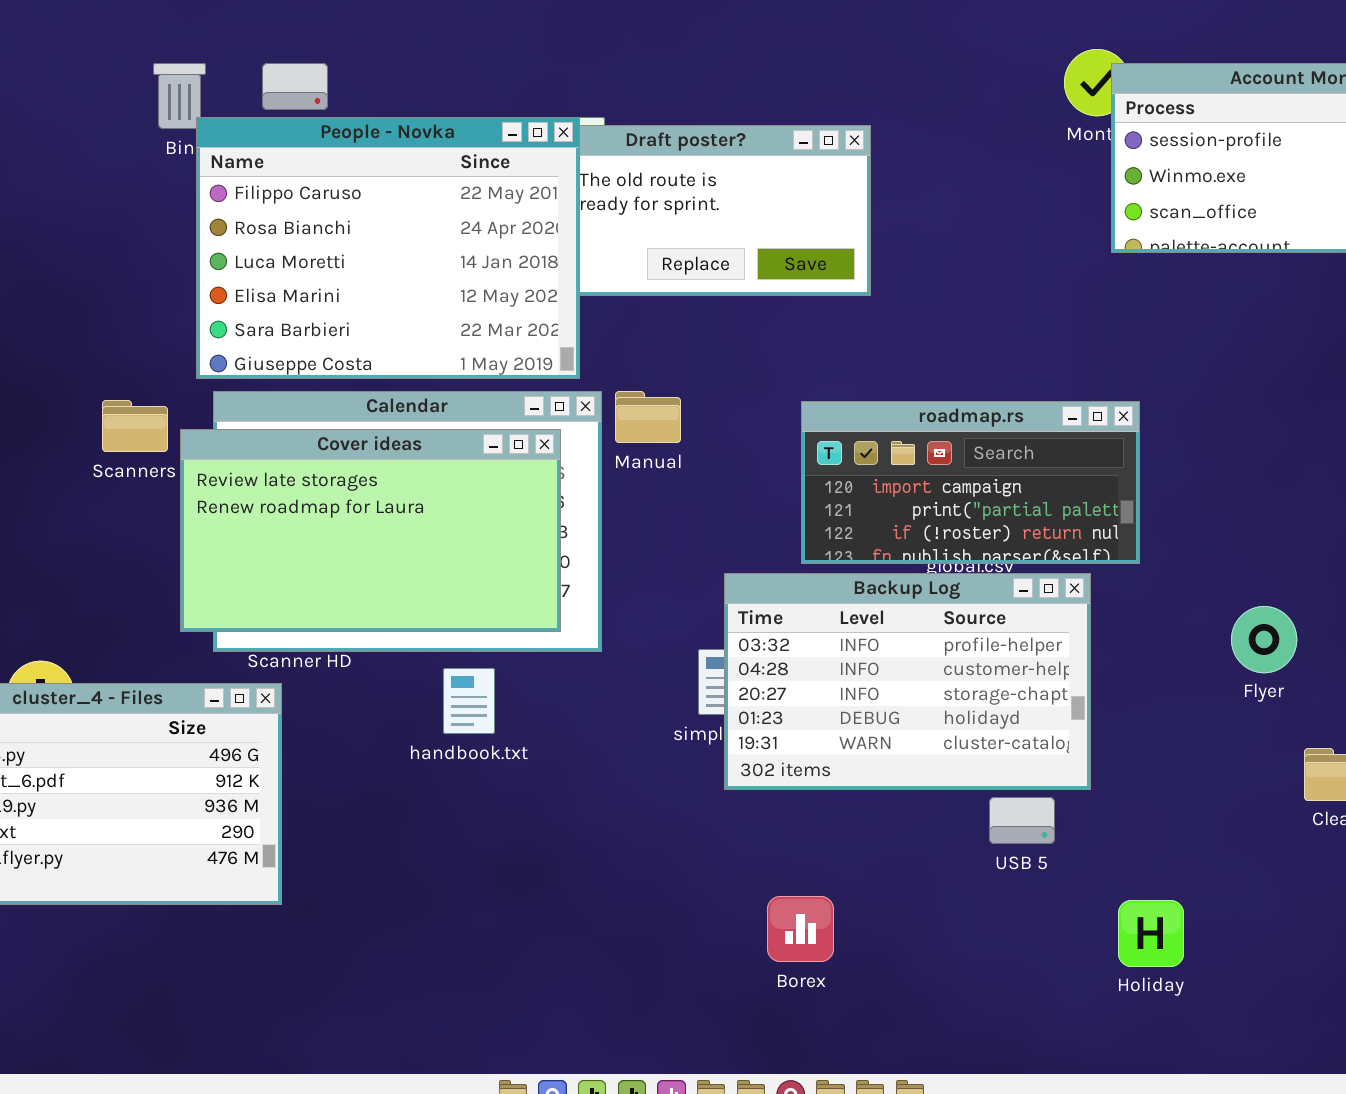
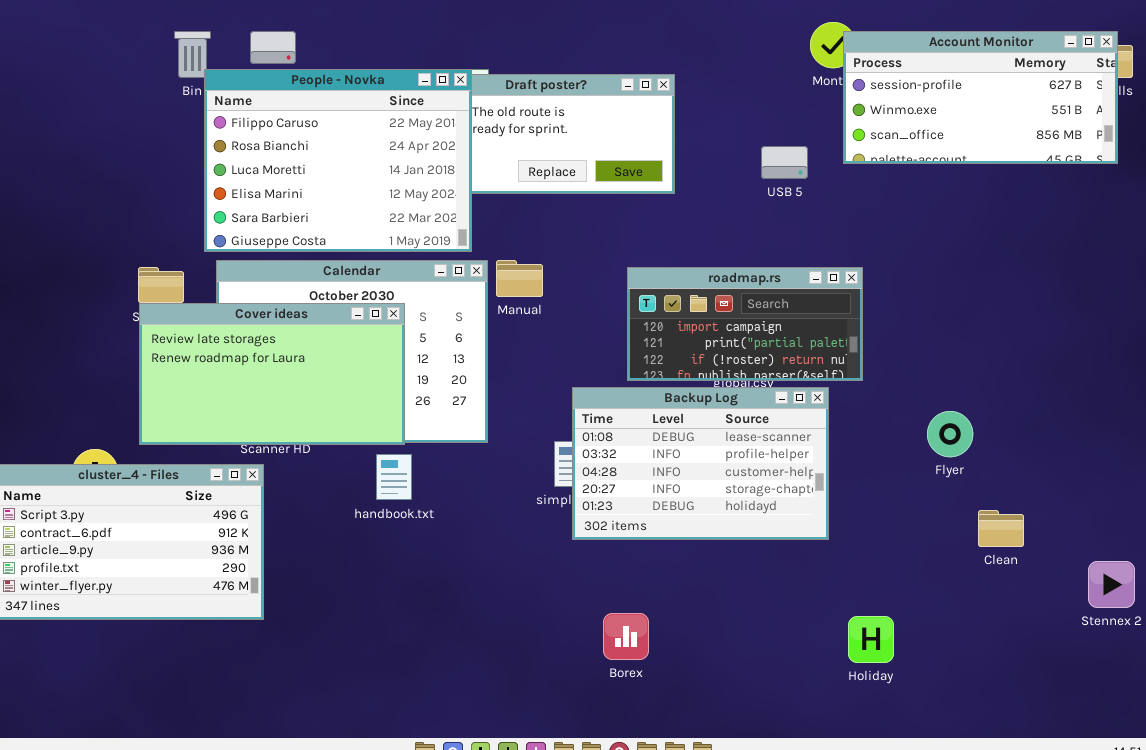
Cover ideas: [180,429,561,632] -> [139,303,405,445], moved
Backup Log: [724,573,1091,790] -> [572,387,829,540], scrolled up 1 row
USB 5: [989,797,1055,844] -> [761,146,808,179], moved

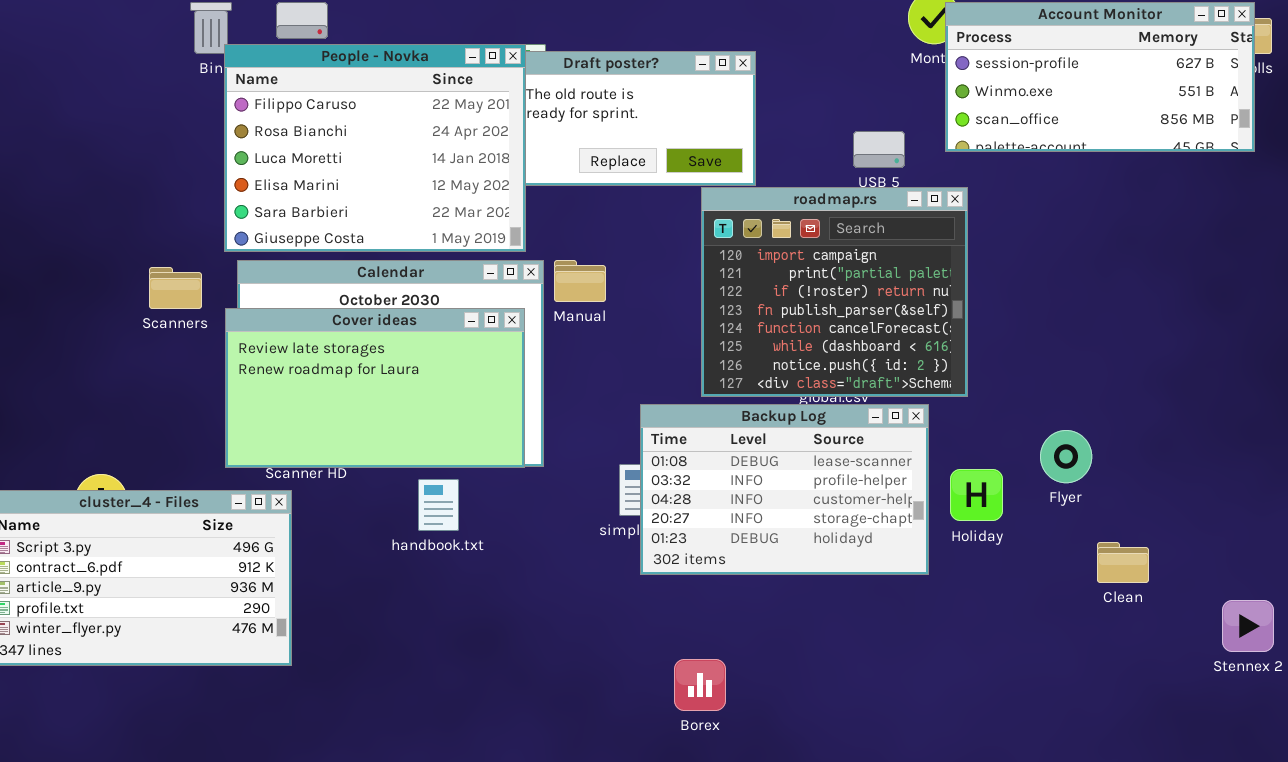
roadmap.rs: [627,267,863,381] -> [701,187,968,397], resized
Cover ideas: [139,303,405,445] -> [225,308,525,468], moved
Holiday: [848,616,894,663] -> [950,469,1003,521], moved

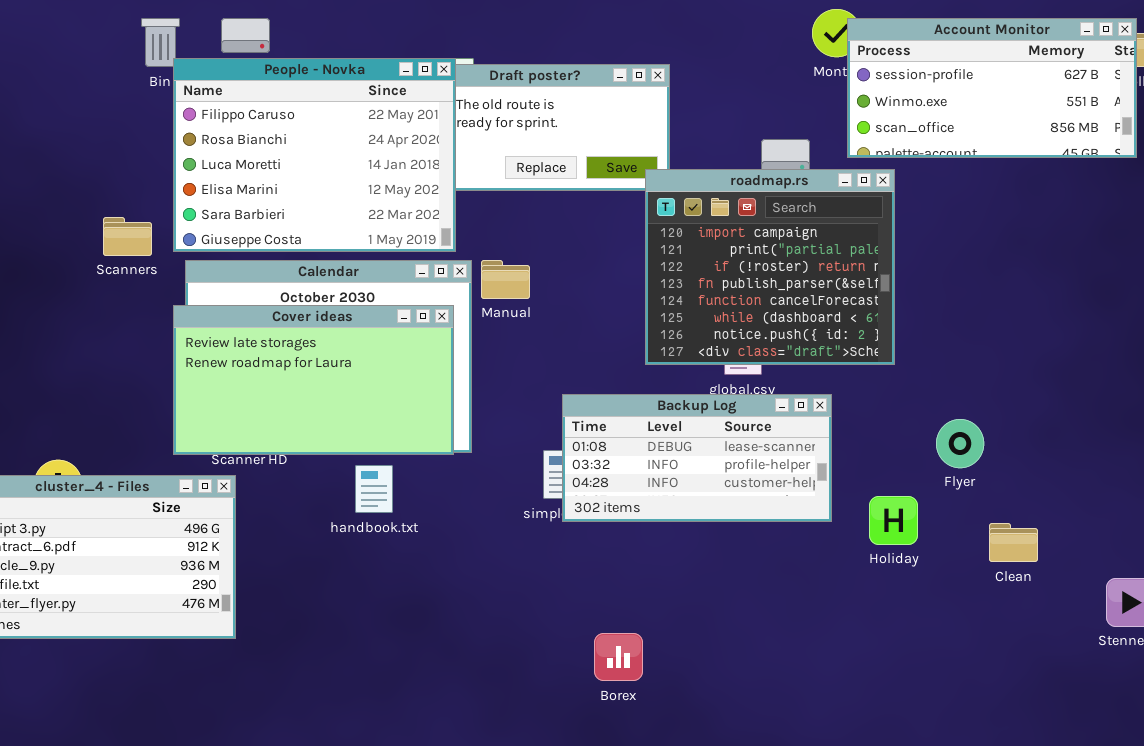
roadmap.rs: [701,187,968,397] -> [645,169,895,365], moved
Scanners: [149,267,202,309] -> [103,217,152,256], moved
Backup Log: [640,404,929,575] -> [562,394,832,522], resized
Holiday: [950,469,1003,521] -> [869,496,918,545], moved

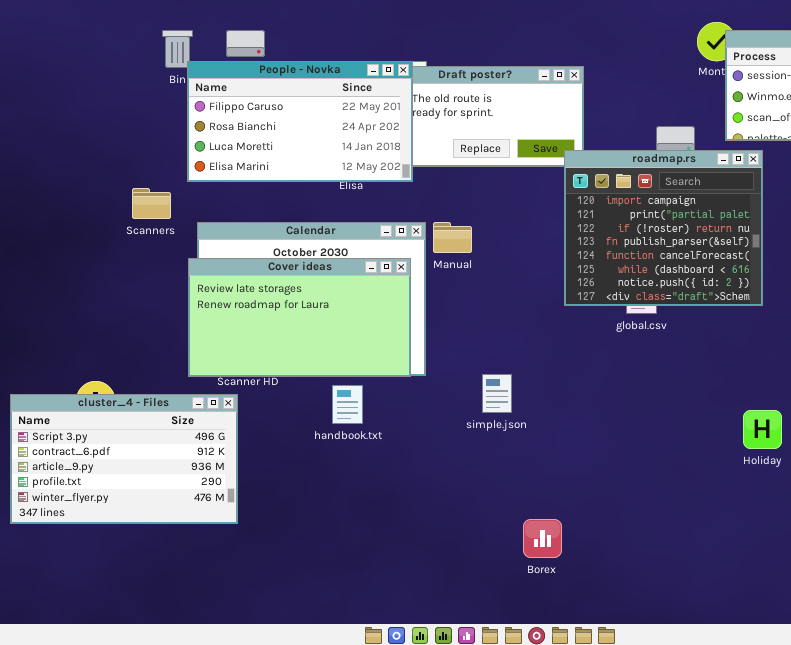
People - Novka: [173,58,456,252] -> [187,61,413,182], resized
Backup Log: [562,394,832,522] -> none, closed

